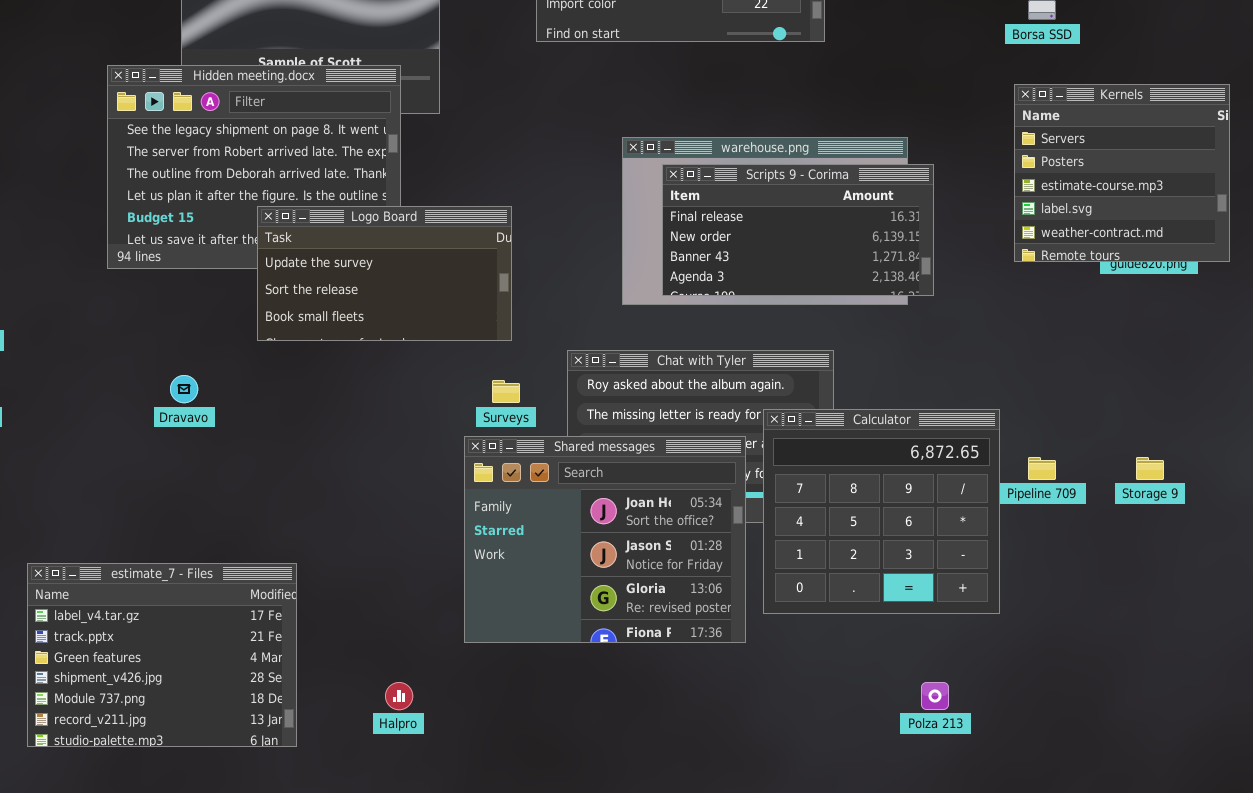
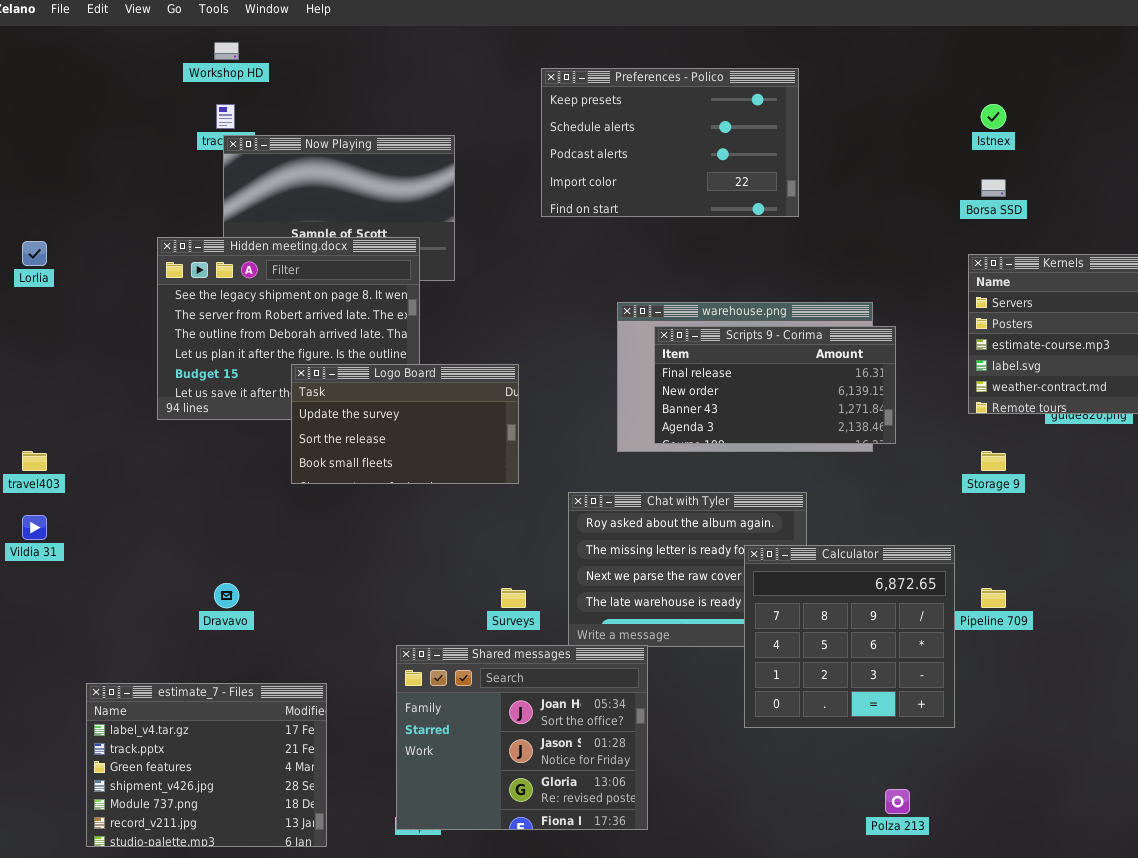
Dravavo: [170,375,198,403] -> [214,583,239,608], moved
Surveys: [492,380,520,403] -> [501,588,526,608], moved
Shared messages: [464,436,746,643] -> [396,645,648,830], moved
Storage 9: [1136,457,1164,480] -> [981,451,1006,471], moved

